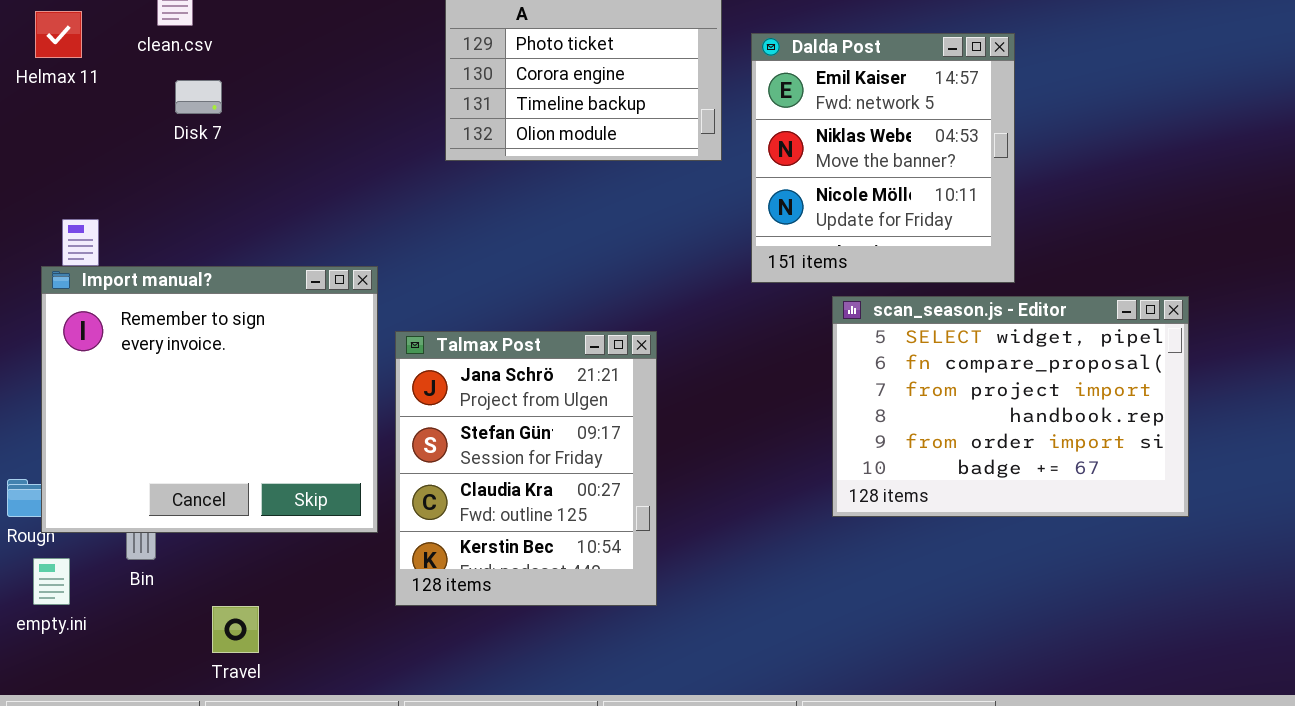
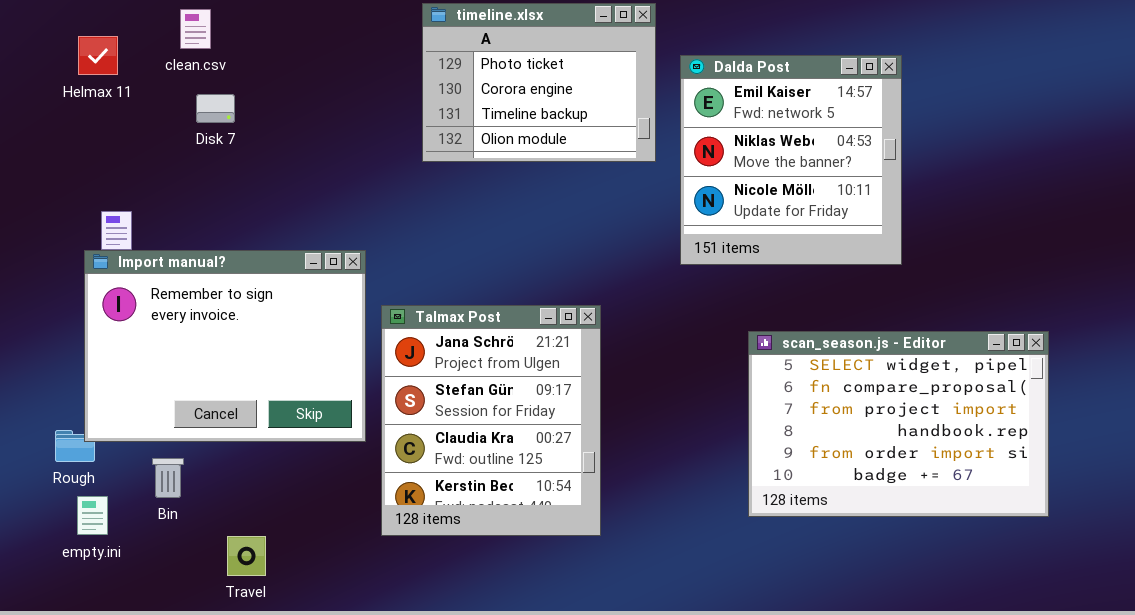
Import manual?: [41,266,378,533] -> [84,250,366,442], resized
scan_season.js - Editor: [832,296,1189,517] -> [748,331,1049,517], moved

